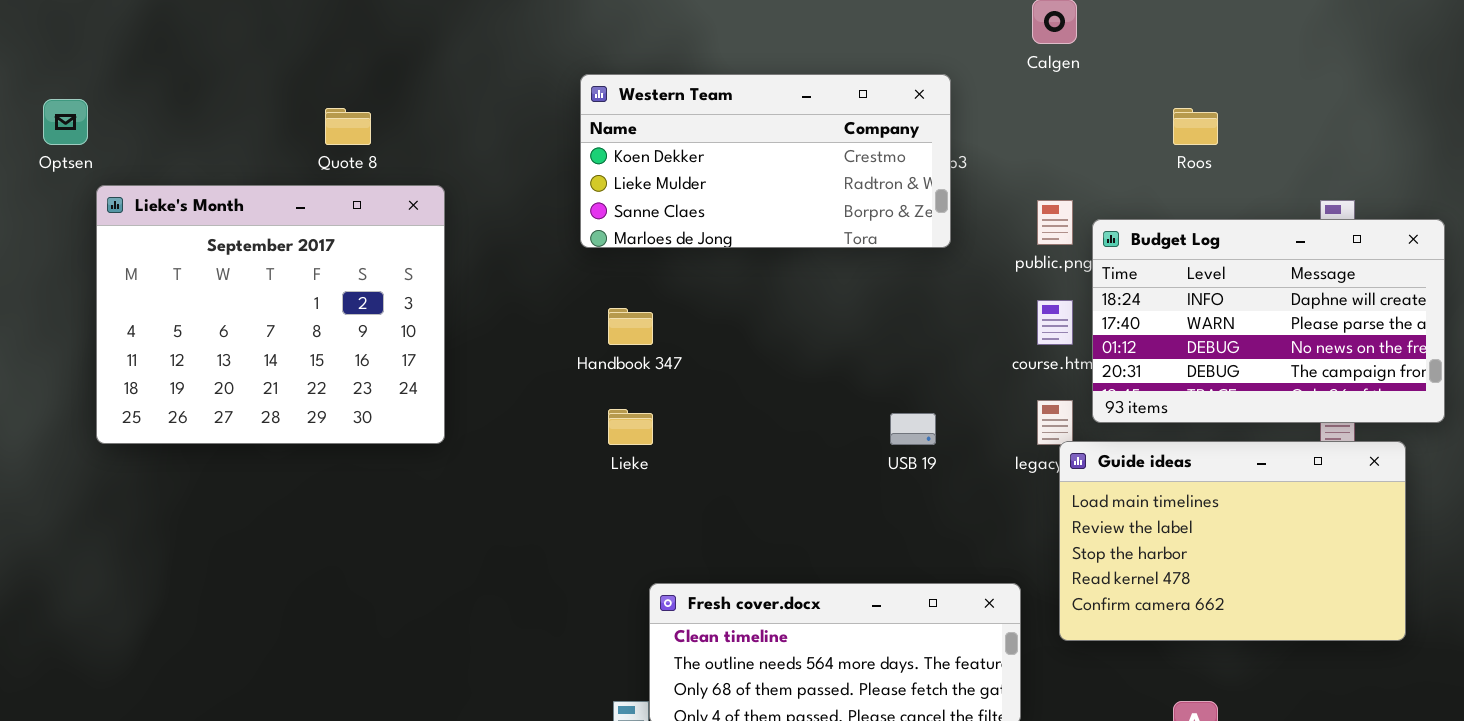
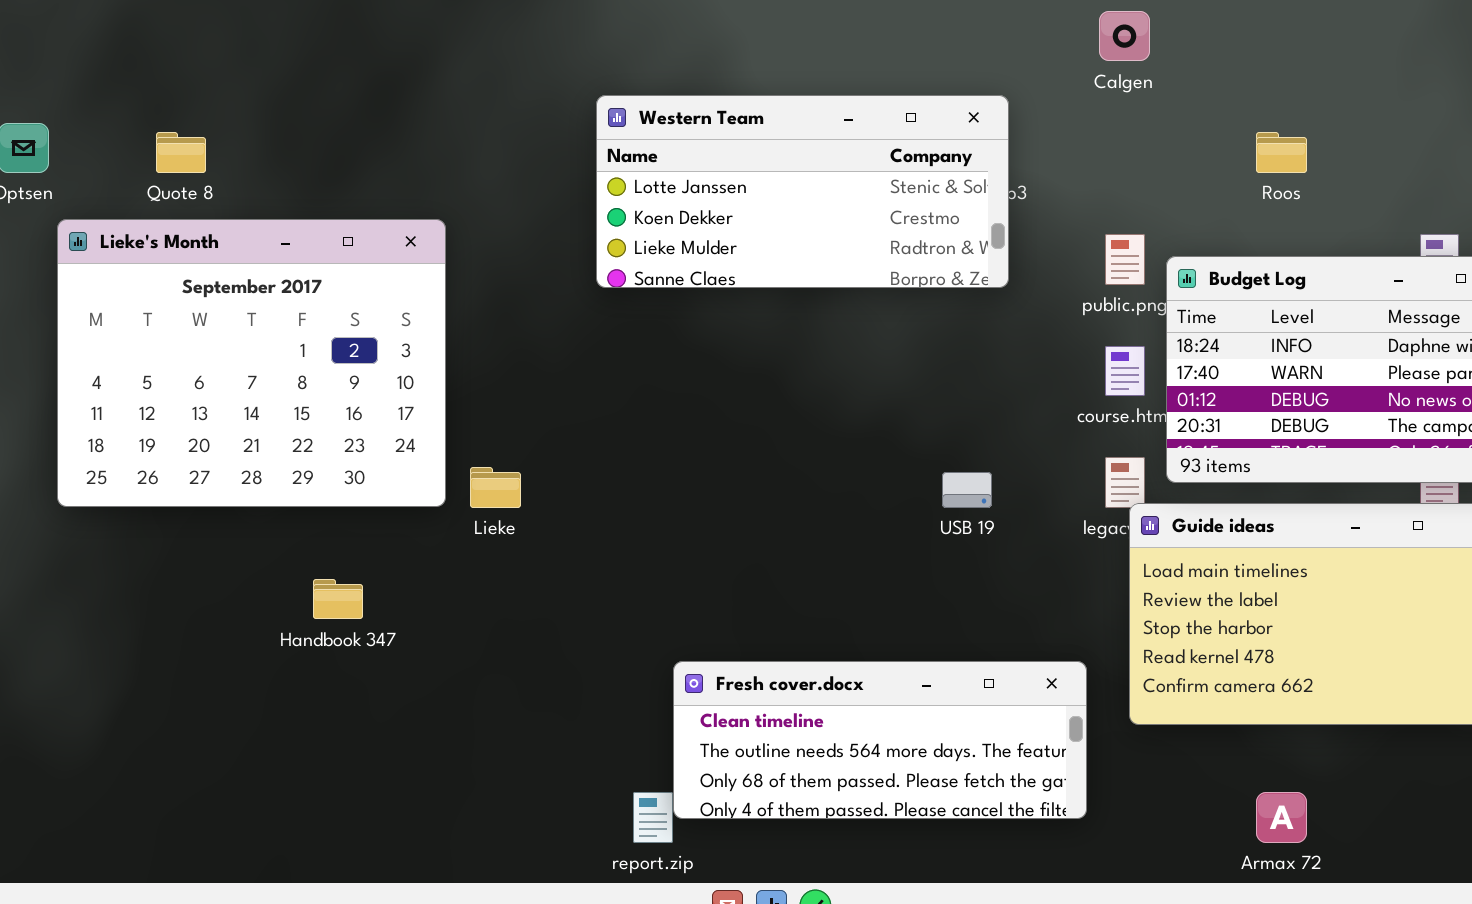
Western Team: [580,74,951,248] -> [596,95,1009,288], scrolled up 1 row
Quote 8: [325,108,371,145] -> [156,132,206,173], moved
Handbook 347: [608,308,653,345] -> [313,579,363,619], moved
Lieke: [608,409,653,445] -> [470,467,521,508], moved

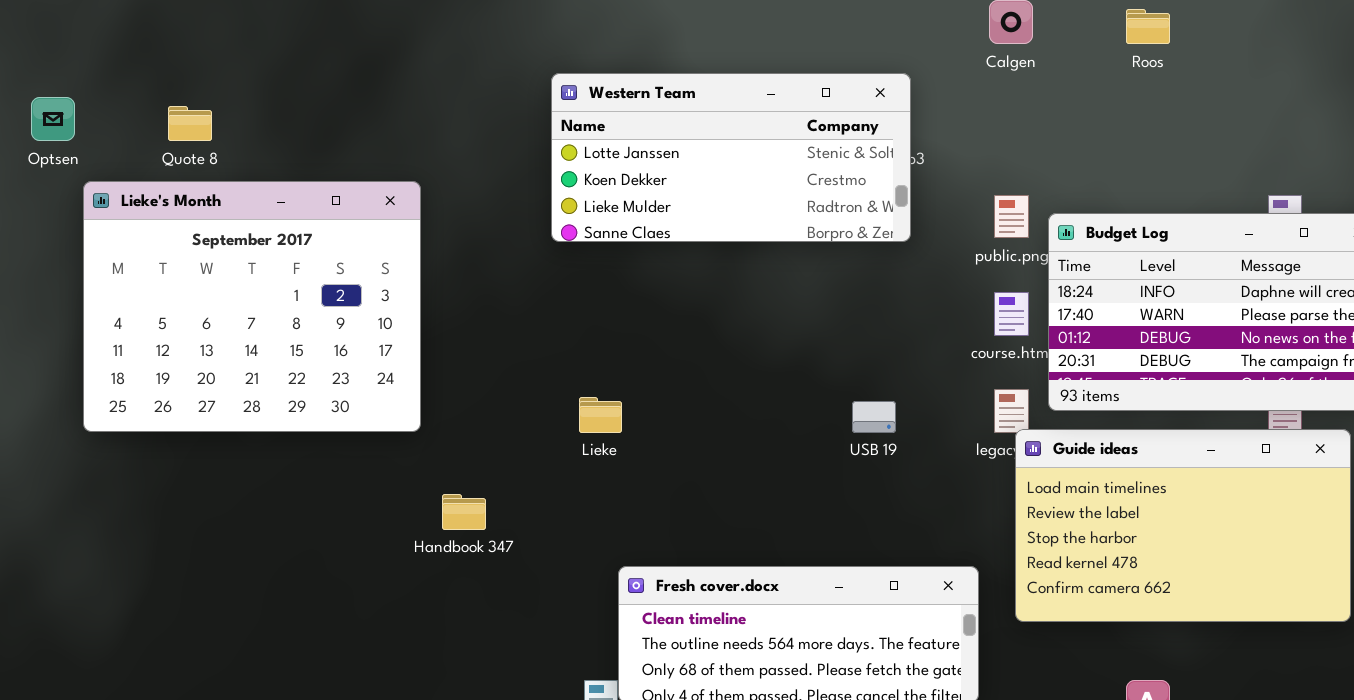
Roos: [1256,132,1307,173] -> [1126,9,1170,44], moved
Lieke: [470,467,521,508] -> [579,397,622,433], moved
Handbook 347: [313,579,363,619] -> [442,494,486,530], moved

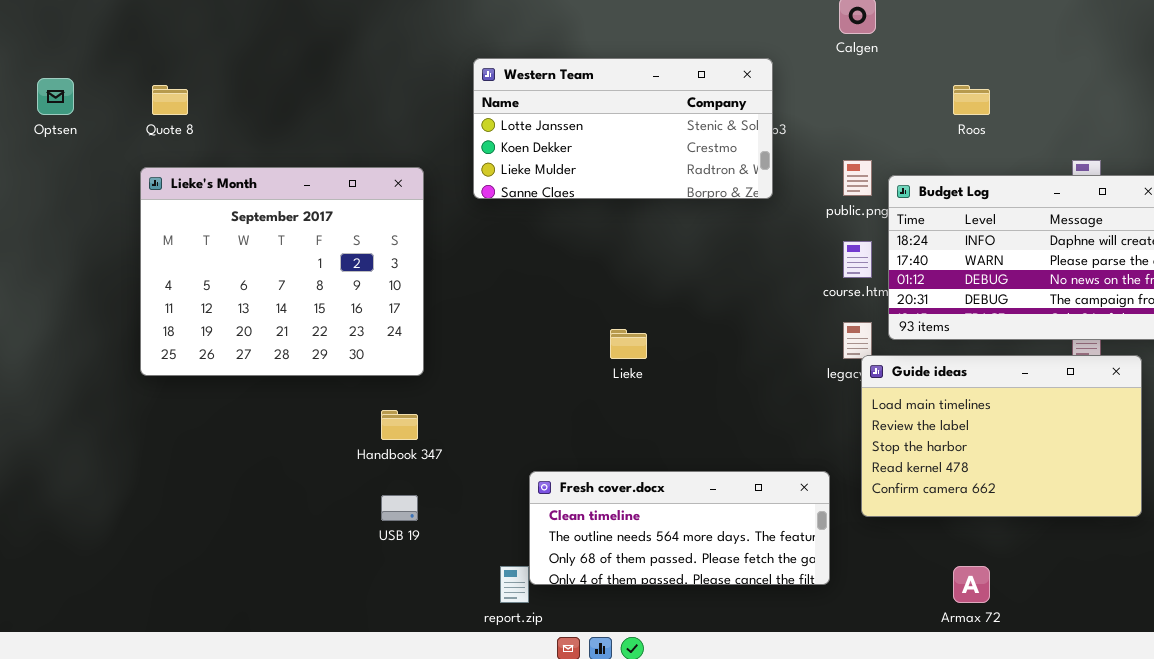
Roos: [1126,9,1170,44] -> [953,85,990,115], moved
Lieke's Month: [83,181,421,432] -> [140,167,424,376], moved
Lieke: [579,397,622,433] -> [610,329,647,359], moved
USB 19: [852,401,896,433] -> [381,495,418,521], moved

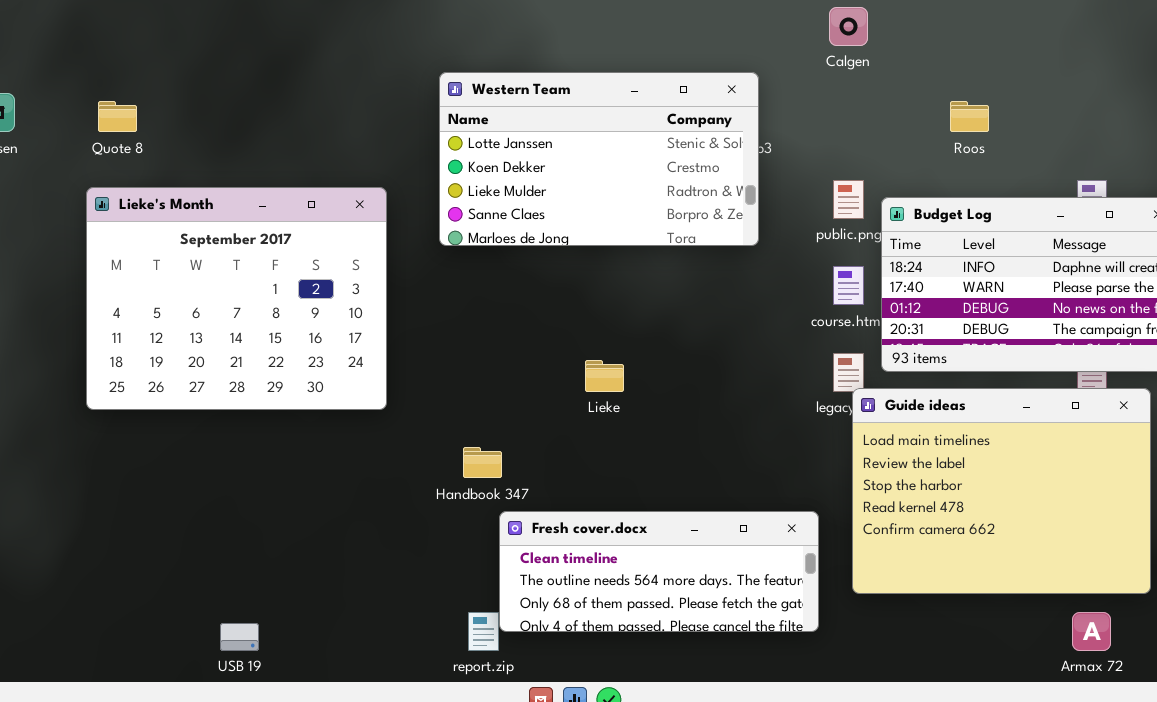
Western Team: [473,58,773,199] -> [439,72,759,246], resized
Guide ideas: [861,355,1142,517] -> [852,388,1151,594], resized
Handbook 347: [381,410,418,440] -> [463,447,502,478], moved
USB 19: [381,495,418,521] -> [220,623,259,651], moved
Armax 72: [953,566,990,603] -> [1072,612,1111,651], moved

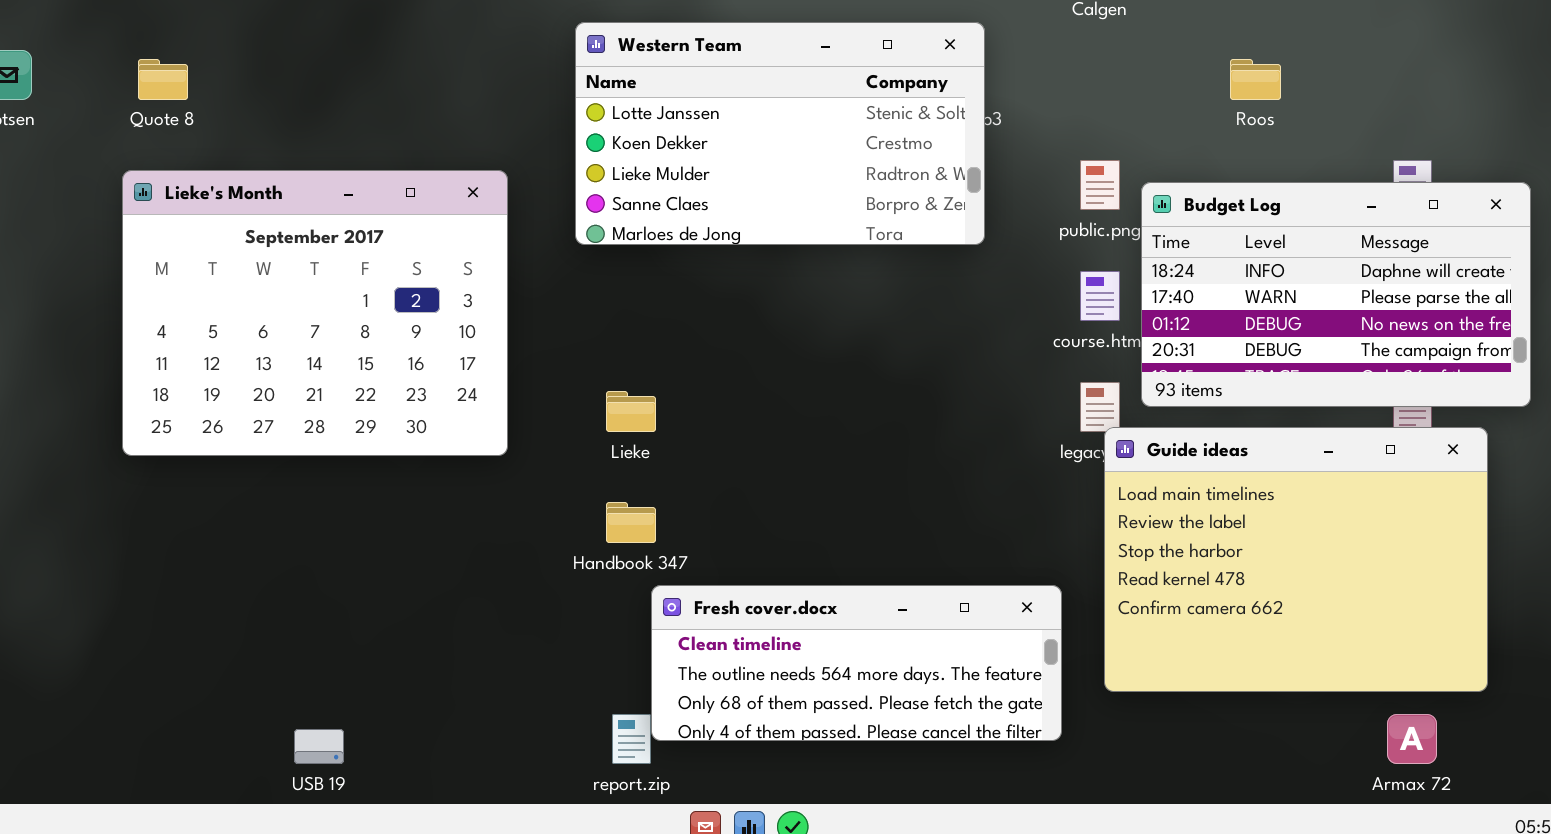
Lieke: [585,360,624,392] -> [606,391,656,432], moved

